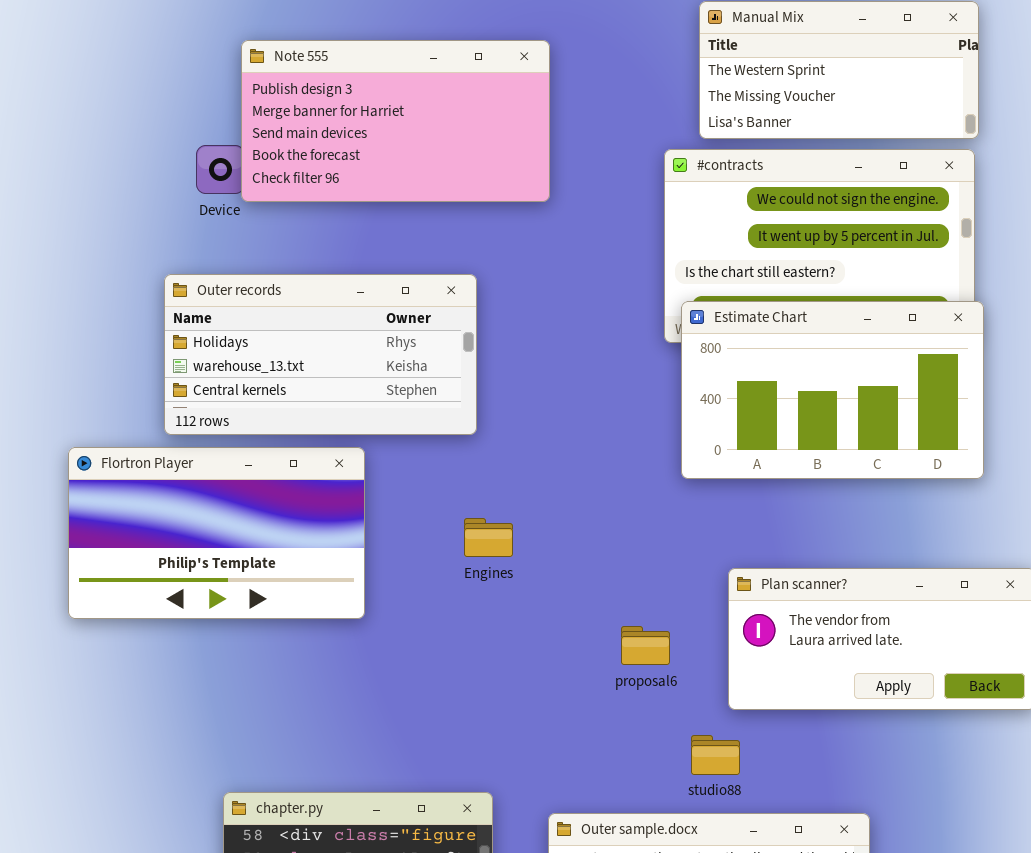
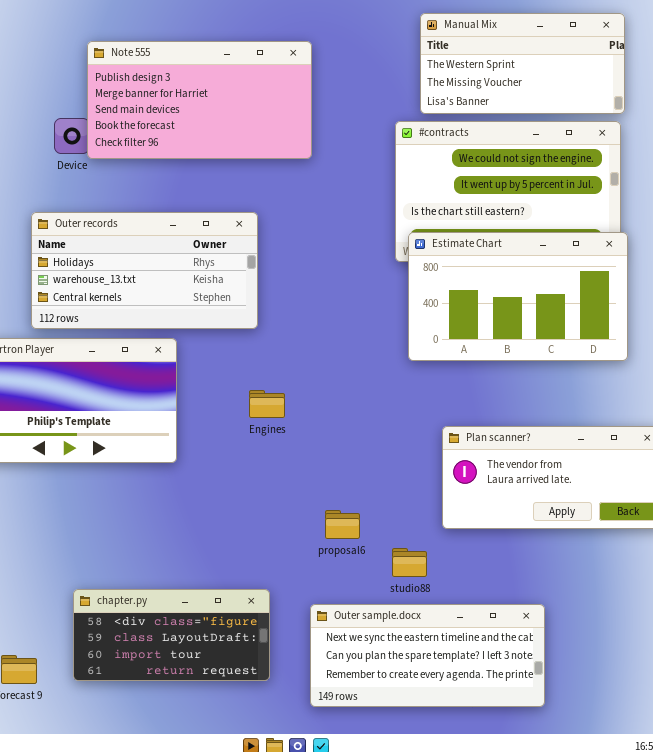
proposal6: [621,626,670,665] -> [325,510,360,539], moved
studio88: [691,735,740,775] -> [392,548,427,577], moved

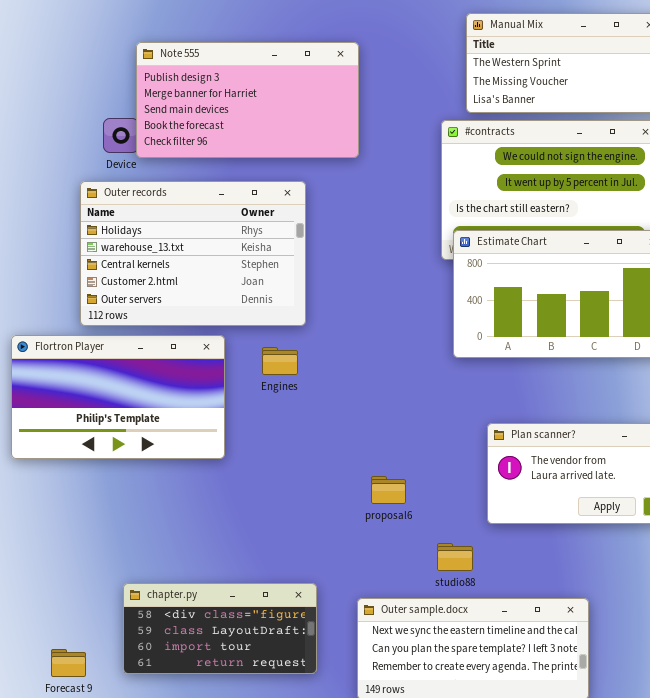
Outer records: [31,212,258,329] -> [80,181,306,326], resized
Engines: [249,390,285,418] -> [262,347,298,375], moved
proposal6: [325,510,360,539] -> [371,476,406,504], moved

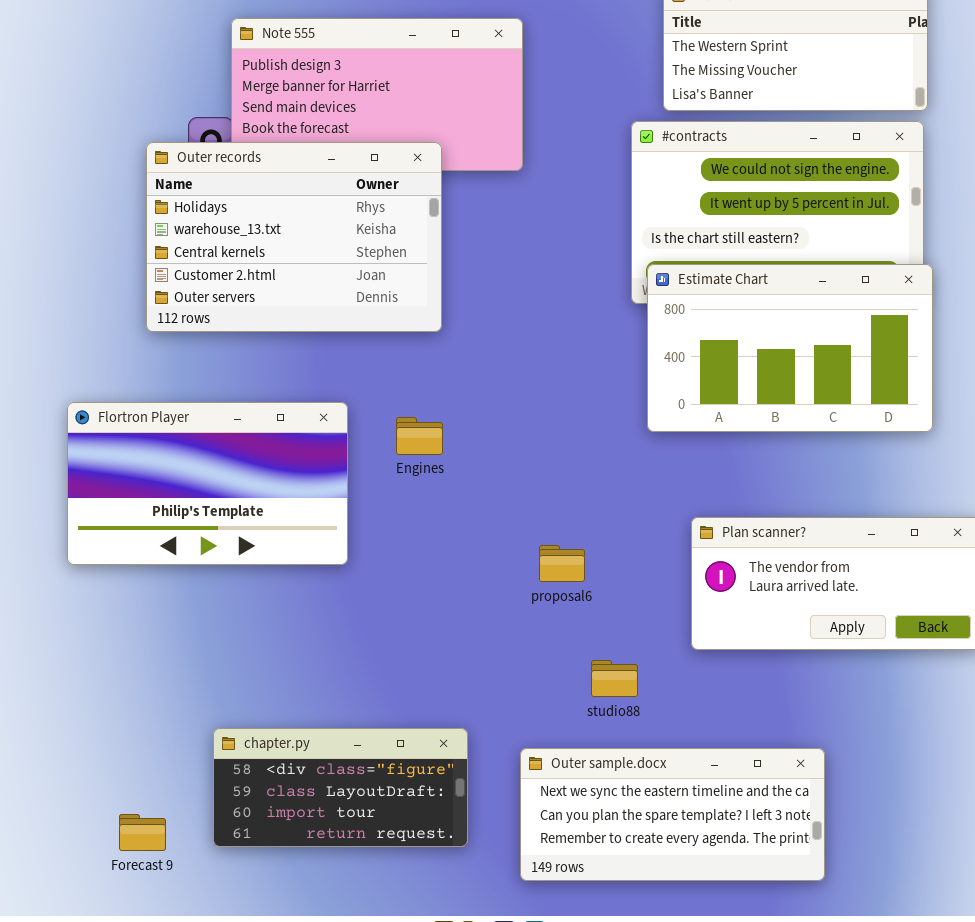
Outer records: [80,181,306,326] -> [146,142,442,332], moved
proposal6: [371,476,406,504] -> [539,545,585,582], moved
studio88: [437,543,473,571] -> [591,660,638,697], moved

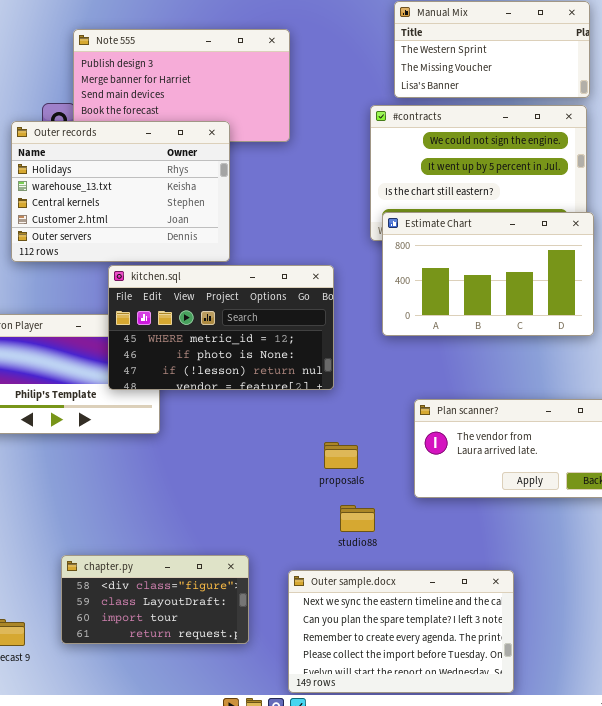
kitchen.sql: none -> [108,265,334,390], opened
proposal6: [539,545,585,582] -> [324,442,358,469], moved
Outer sample.docx: [520,748,825,881] -> [288,570,514,693], resized

